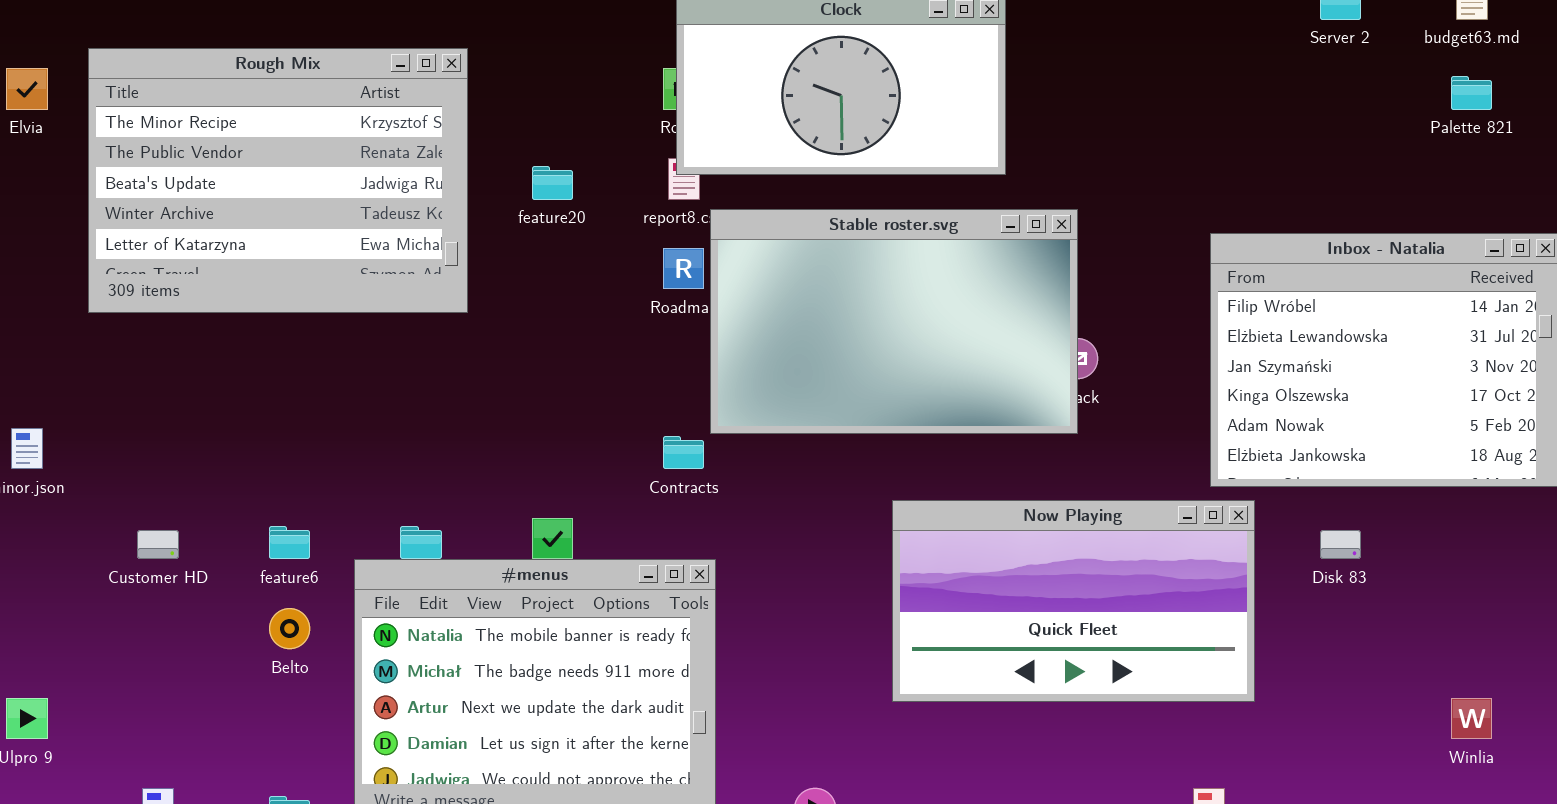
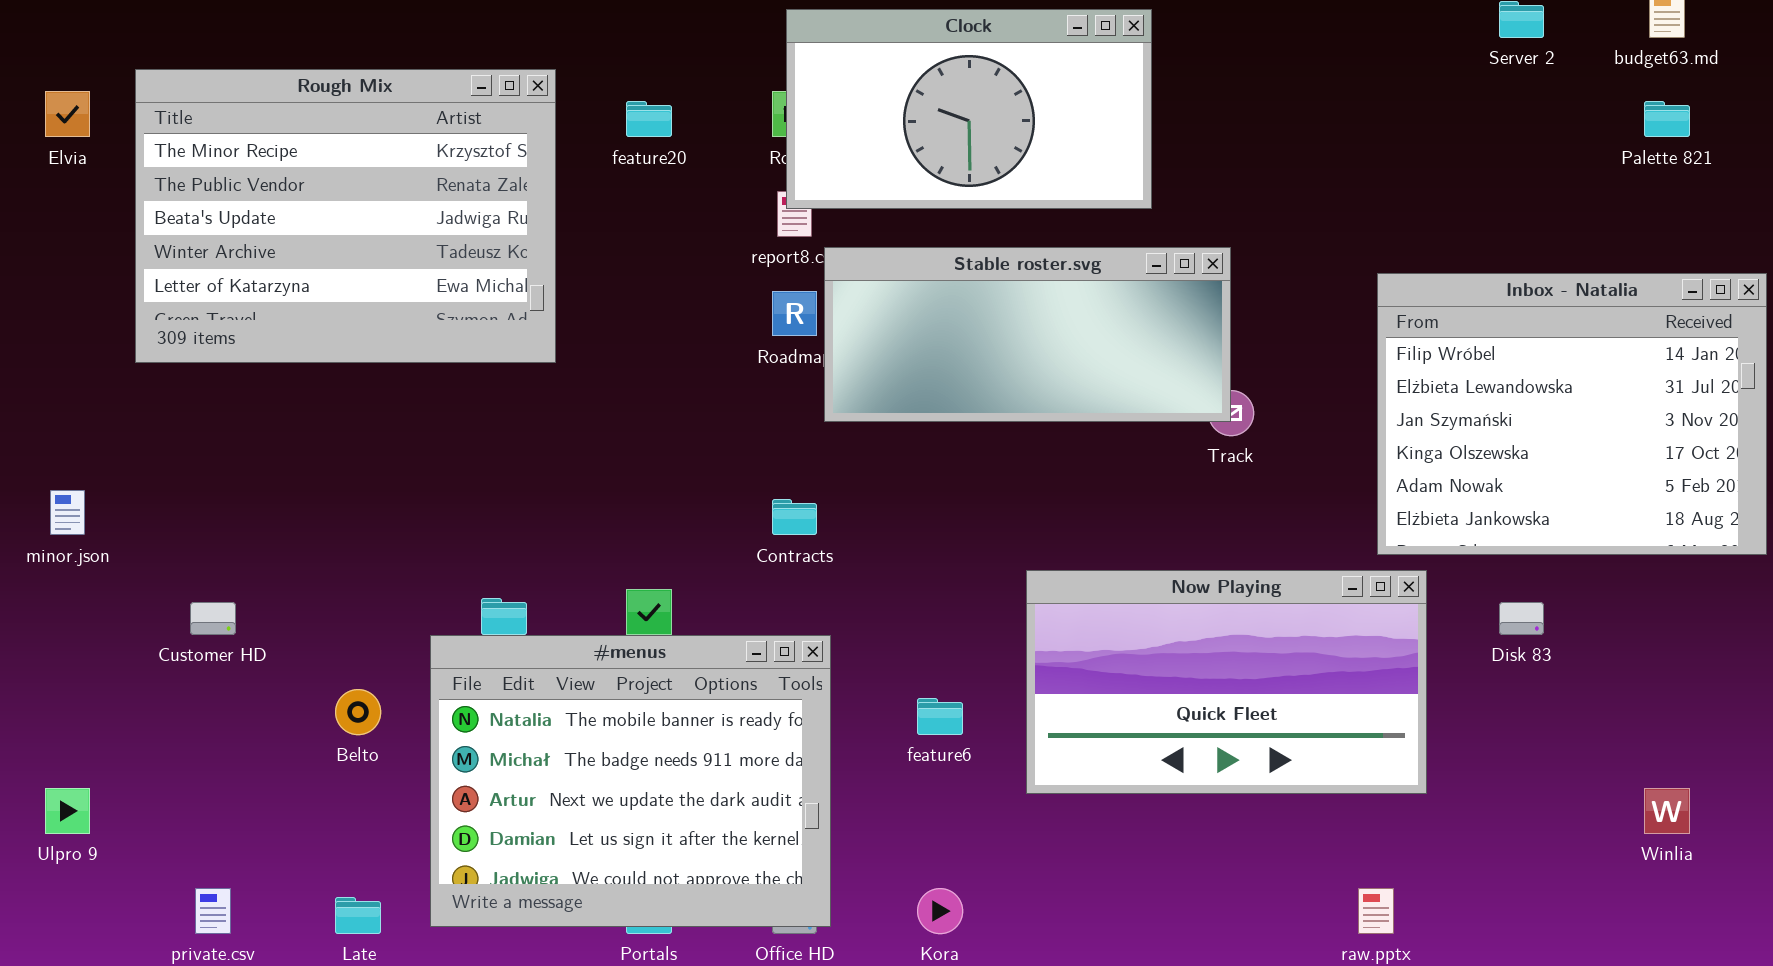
feature20: [532,166,573,200] -> [626,101,672,137], moved
Stable roster.svg: [710,209,1078,434] -> [824,247,1231,422], resized
feature6: [269,526,310,559] -> [917,698,963,735], moved

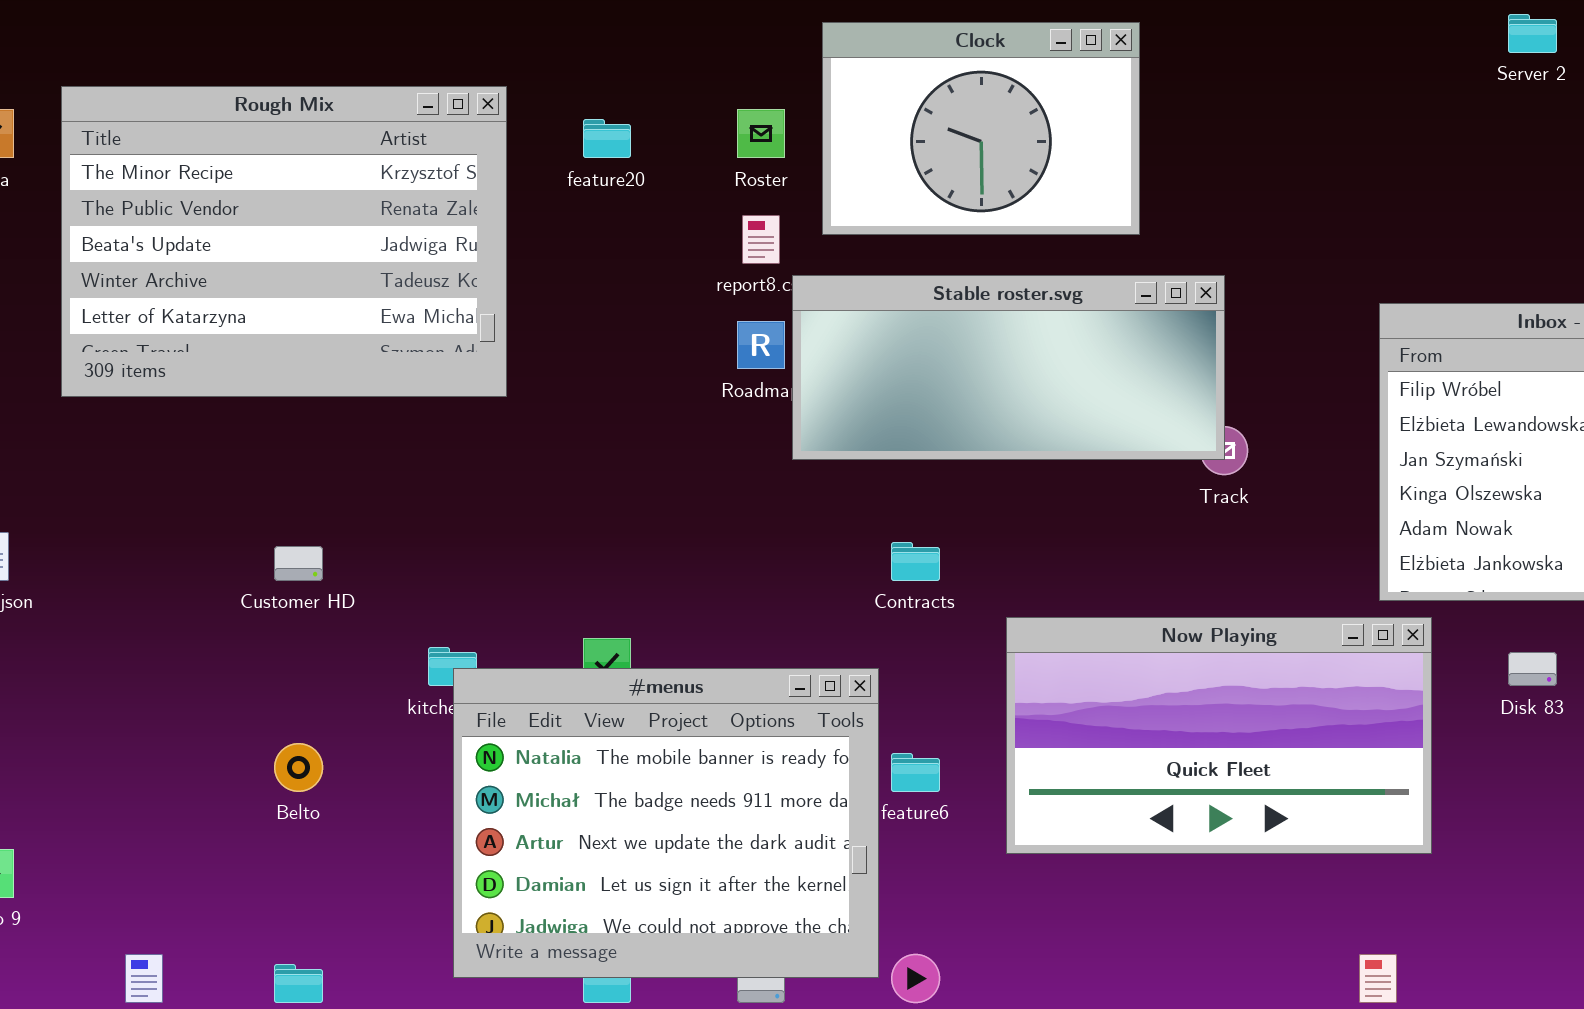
Clock: [786,9,1152,209] -> [822,22,1140,235], resized
Contracts: [772,499,817,535] -> [891,542,940,581], moved
Customer HD: [190,602,236,635] -> [274,546,323,581], moved
#menus: [430,635,831,927] -> [453,668,879,978], moved

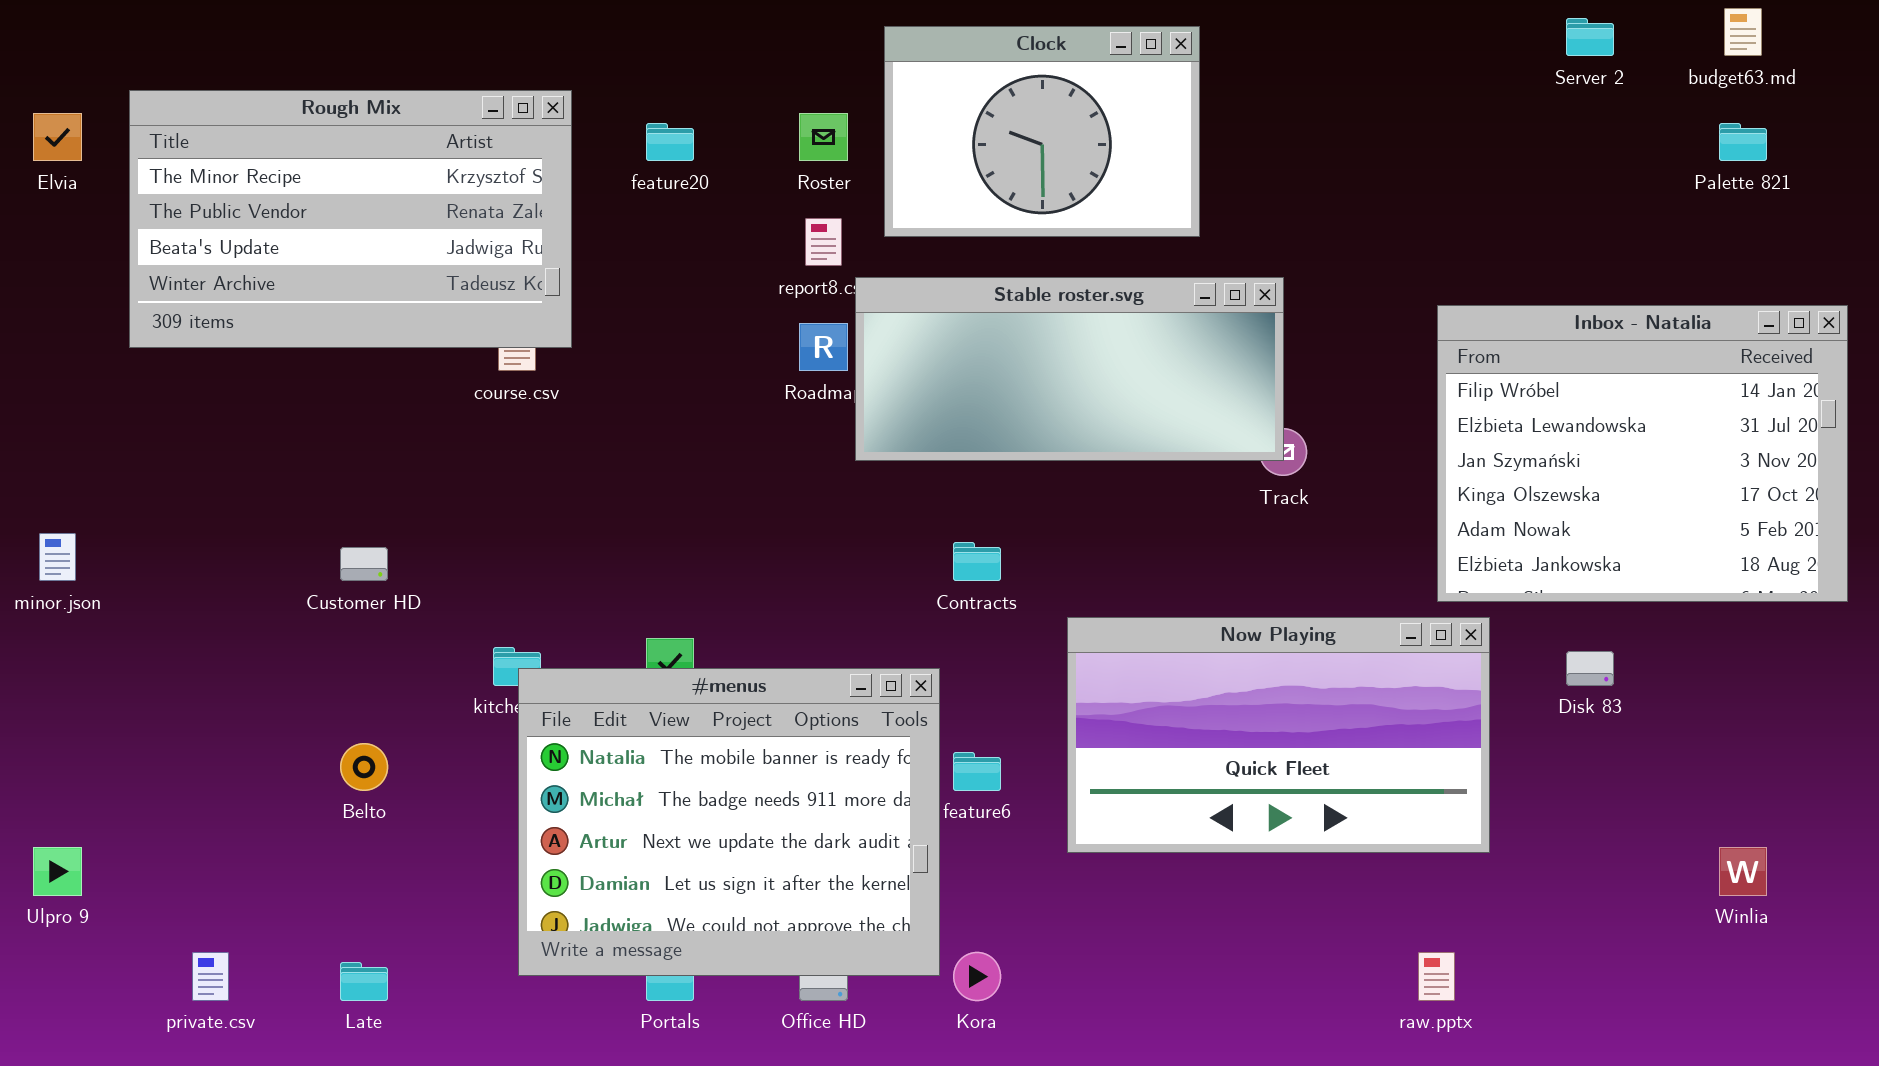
Rough Mix: [61,86,507,397] -> [129,90,572,348], resized

